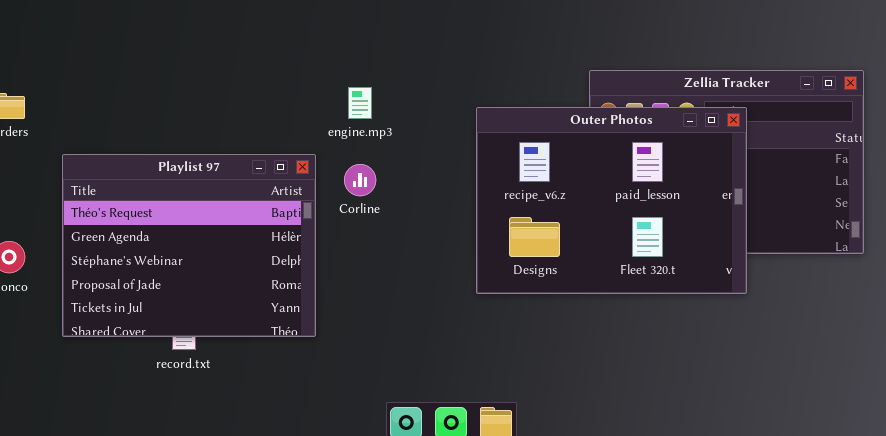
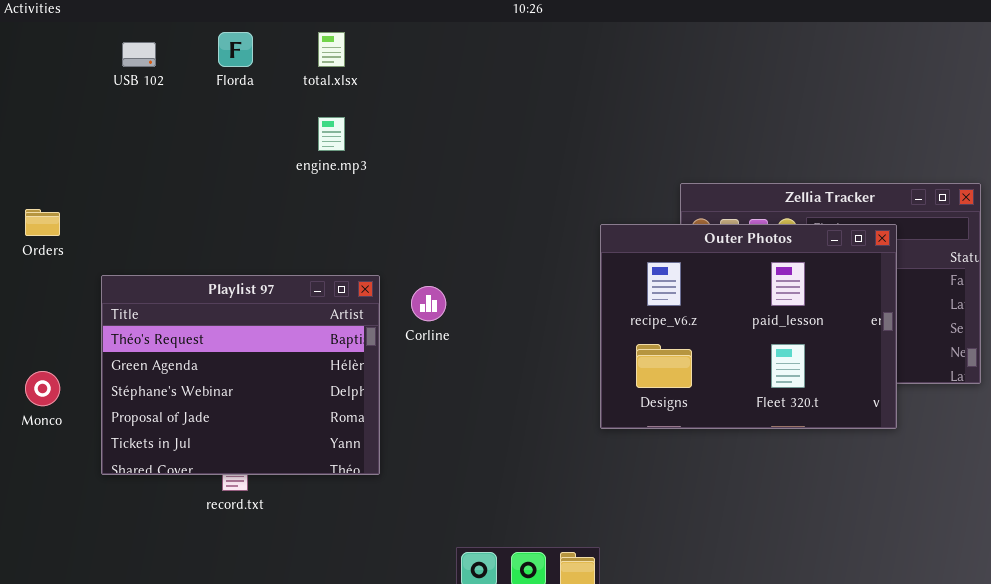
engine.mp3: [348,87,372,119] -> [318,117,345,151], moved
Outer Photos: [476,107,747,294] -> [600,224,897,429], moved

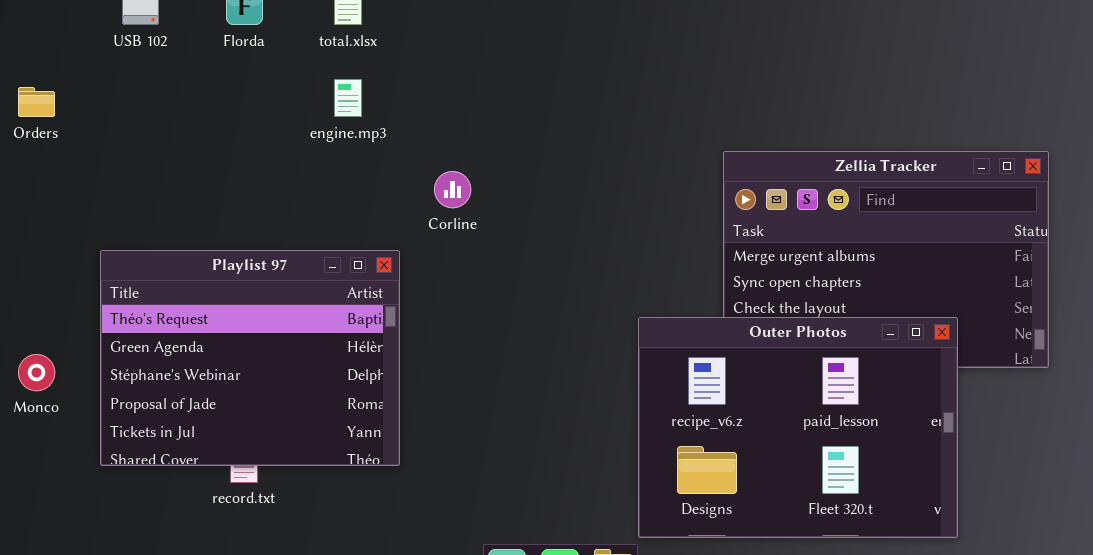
Orders: [25,209,60,236] -> [18,87,55,117], moved
Outer Photos: [600,224,897,429] -> [638,317,958,538], moved
Corline: [411,286,446,321] -> [434,171,471,208], moved

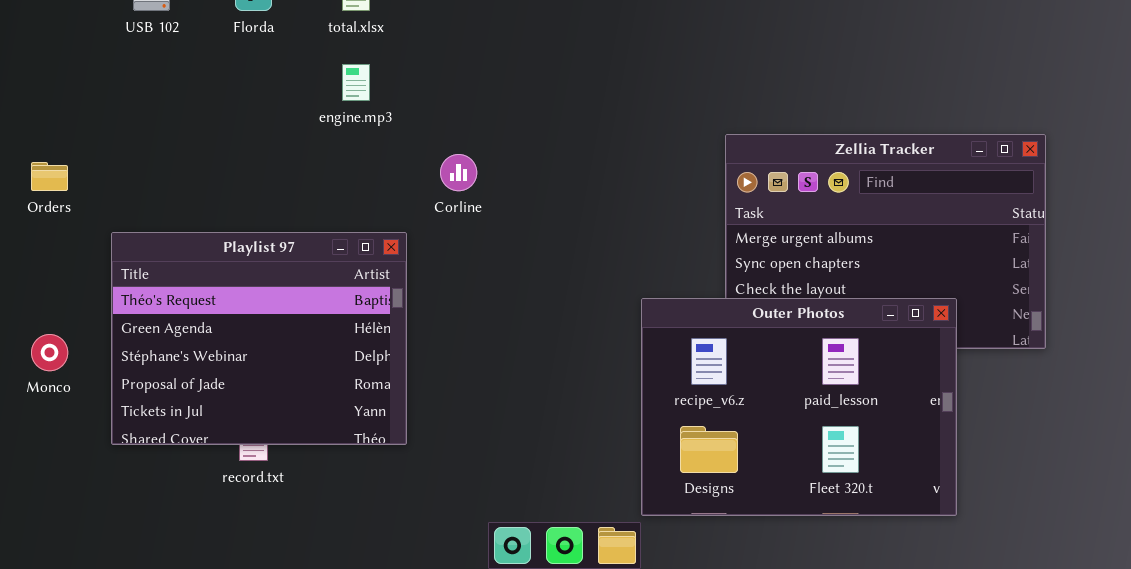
Orders: [18,87,55,117] -> [31,162,68,191], moved

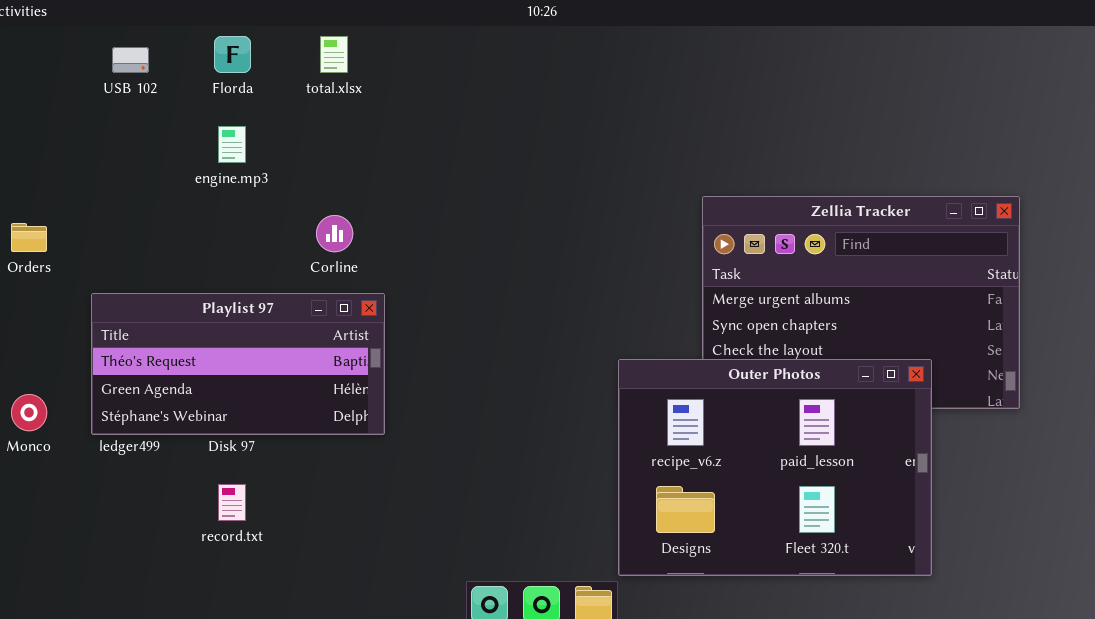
engine.mp3: [342,64,370,101] -> [218,126,246,163], moved
Corline: [440,154,477,191] -> [316,215,353,252], moved
Playlist 97: [111,232,407,445] -> [91,293,385,435], resized

